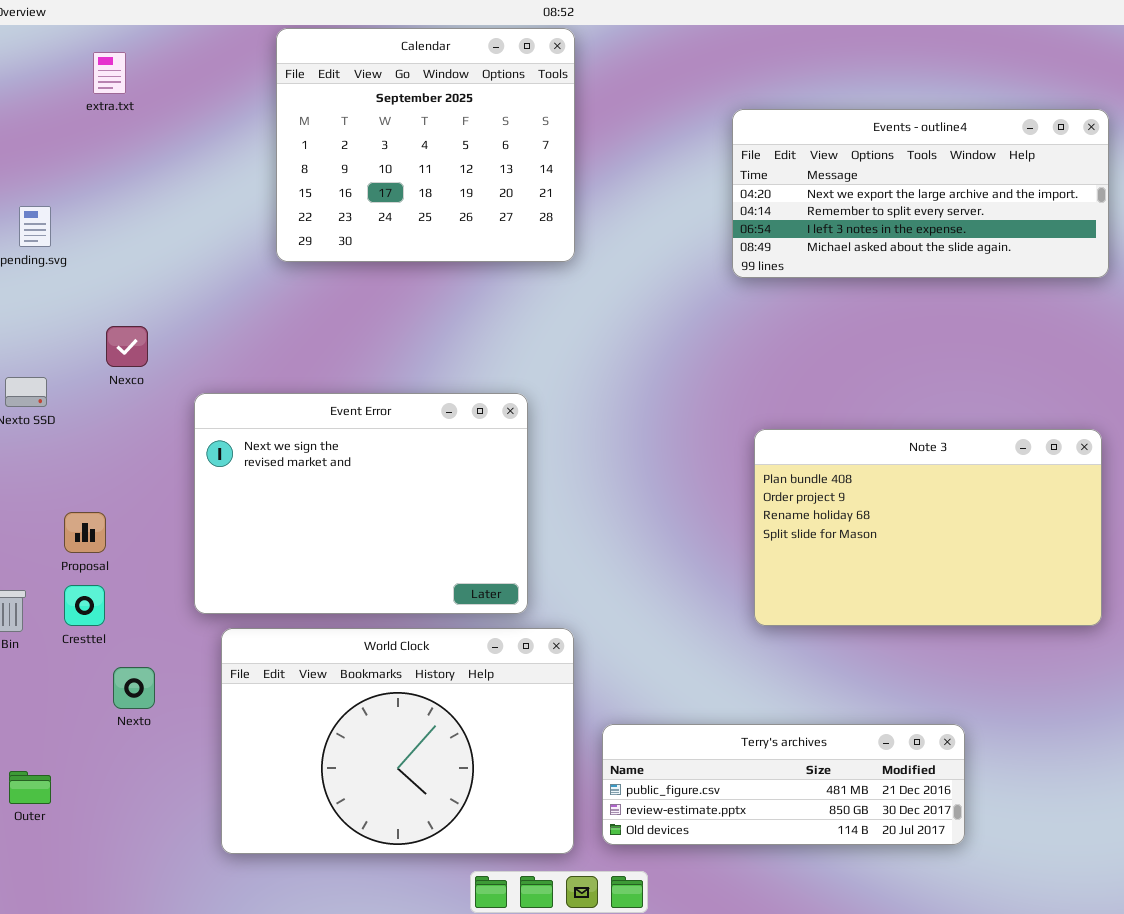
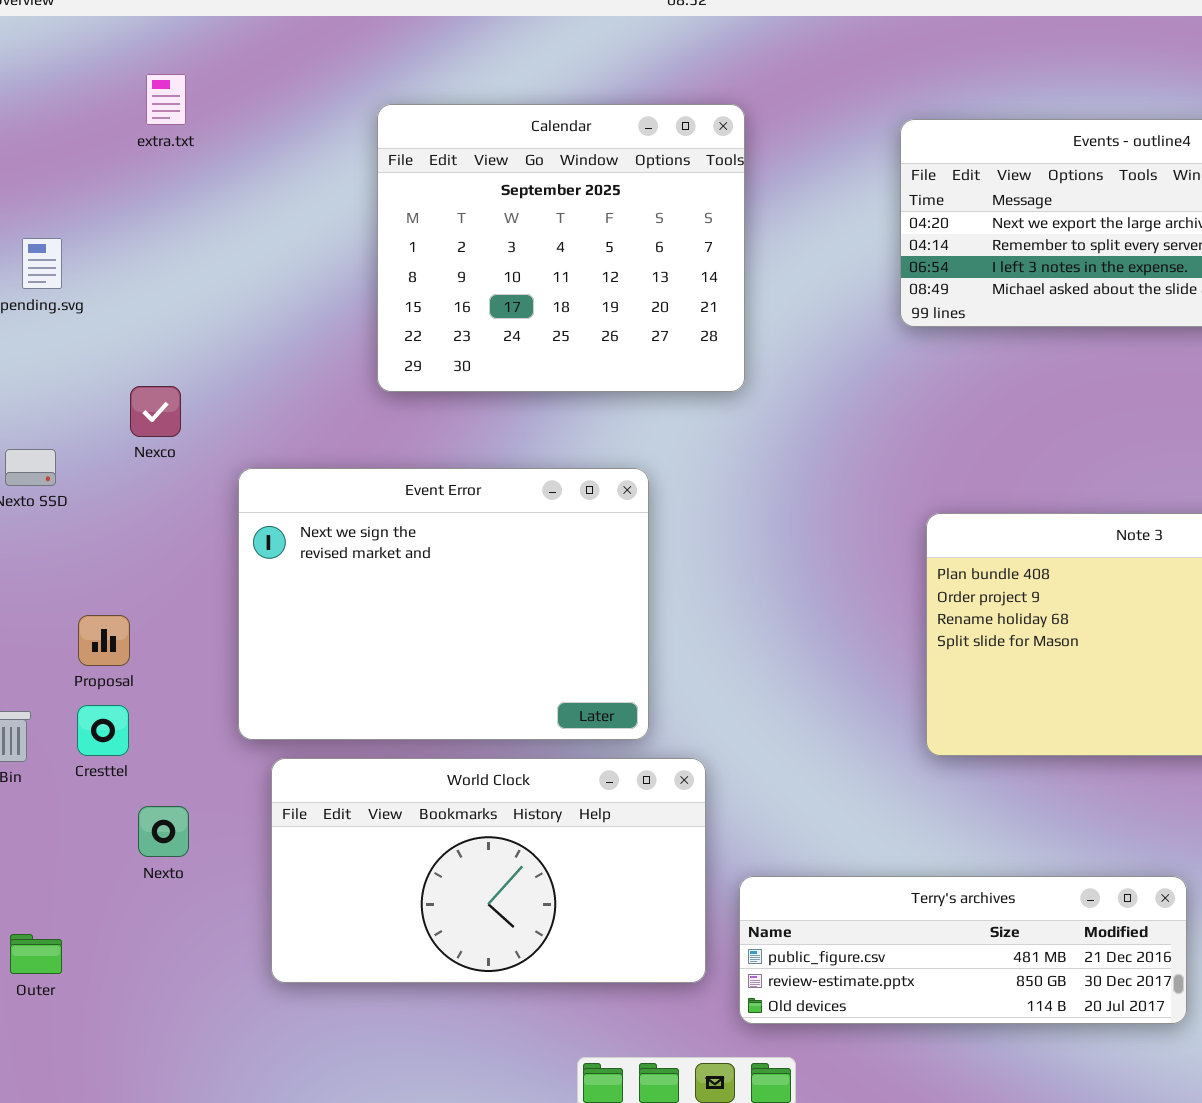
Calendar: [276,28,575,262] -> [377,104,745,392], moved
extra.txt: [93,52,126,94] -> [146,74,186,125], moved
World Clock: [221,628,574,854] -> [271,758,706,983], resized

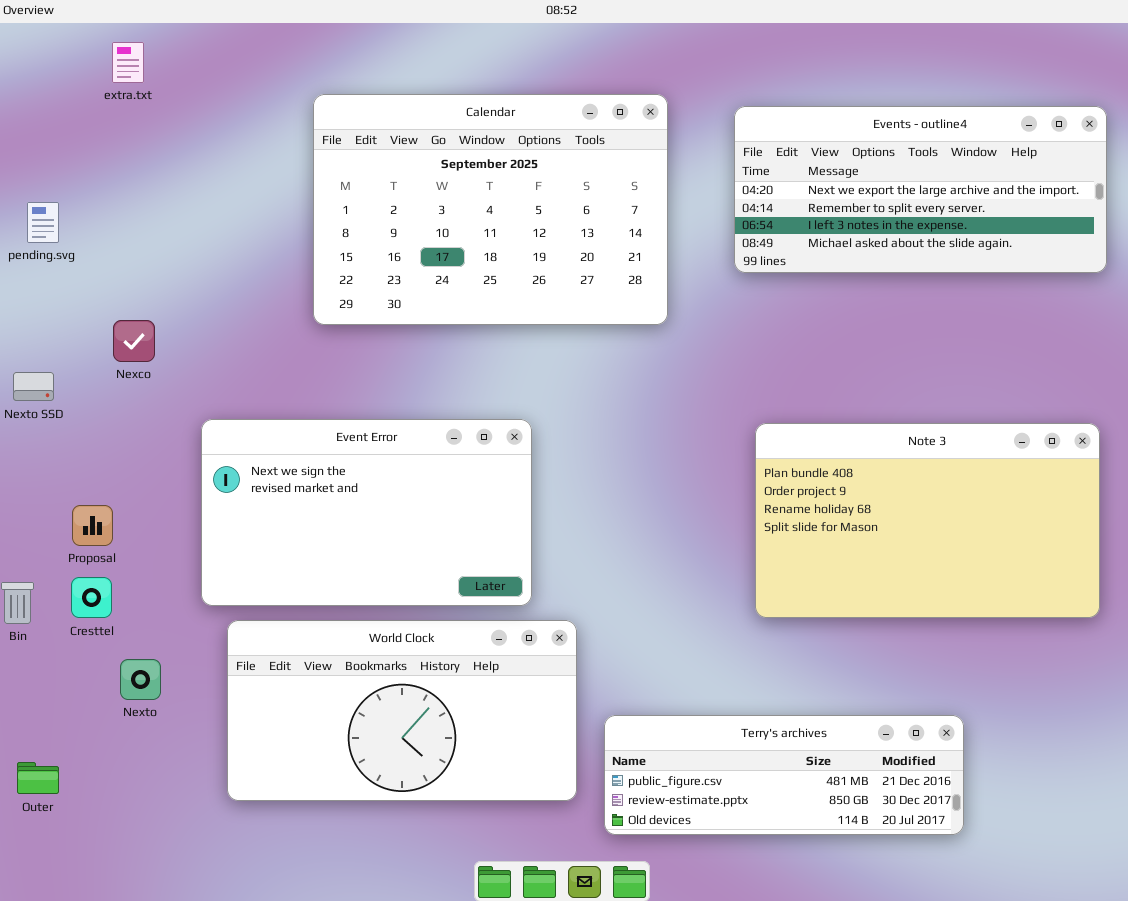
extra.txt: [146,74,186,125] -> [112,42,144,83], moved
Calendar: [377,104,745,392] -> [313,94,668,325], resized
Event Error: [238,468,649,740] -> [201,419,532,606], resized

